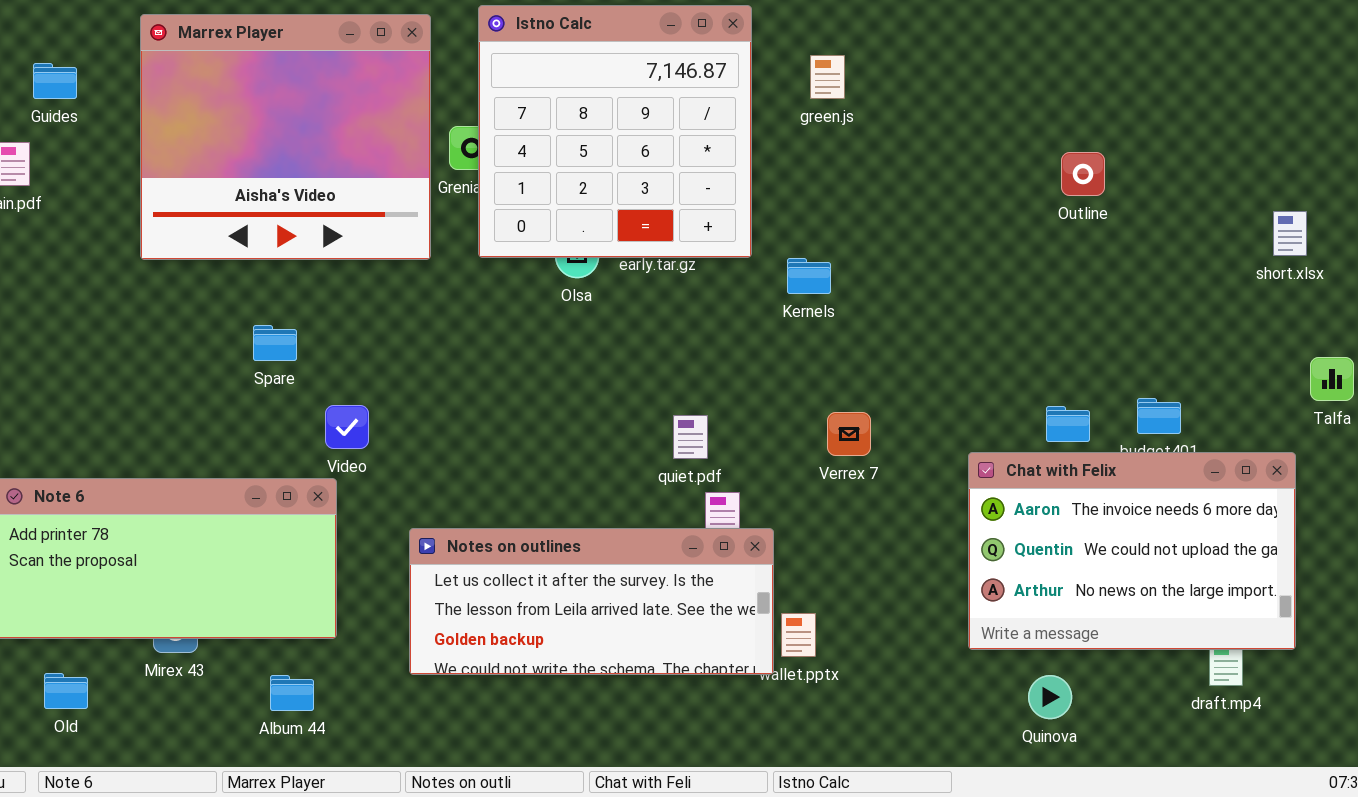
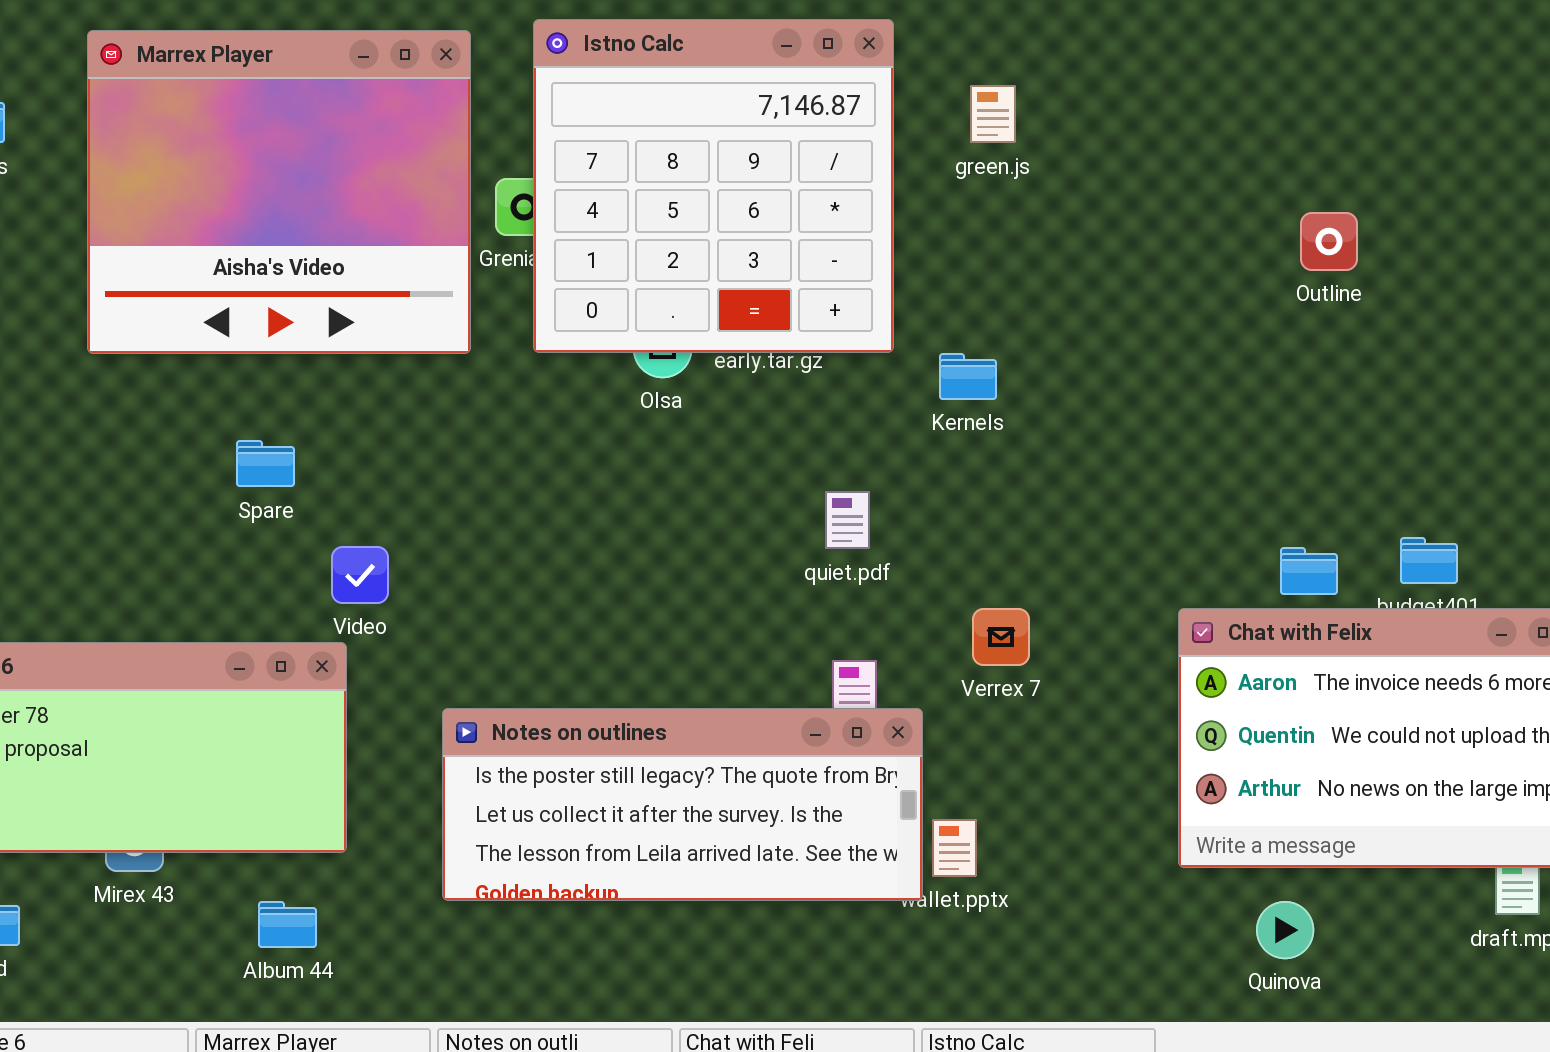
Verrex 7: [827,412,871,456] -> [972,608,1030,666], moved
quiet.pdf: [673,415,708,459] -> [825,491,870,549], moved
Notes on outlines: [409,528,774,675] -> [442,708,923,901], scrolled up 1 row

